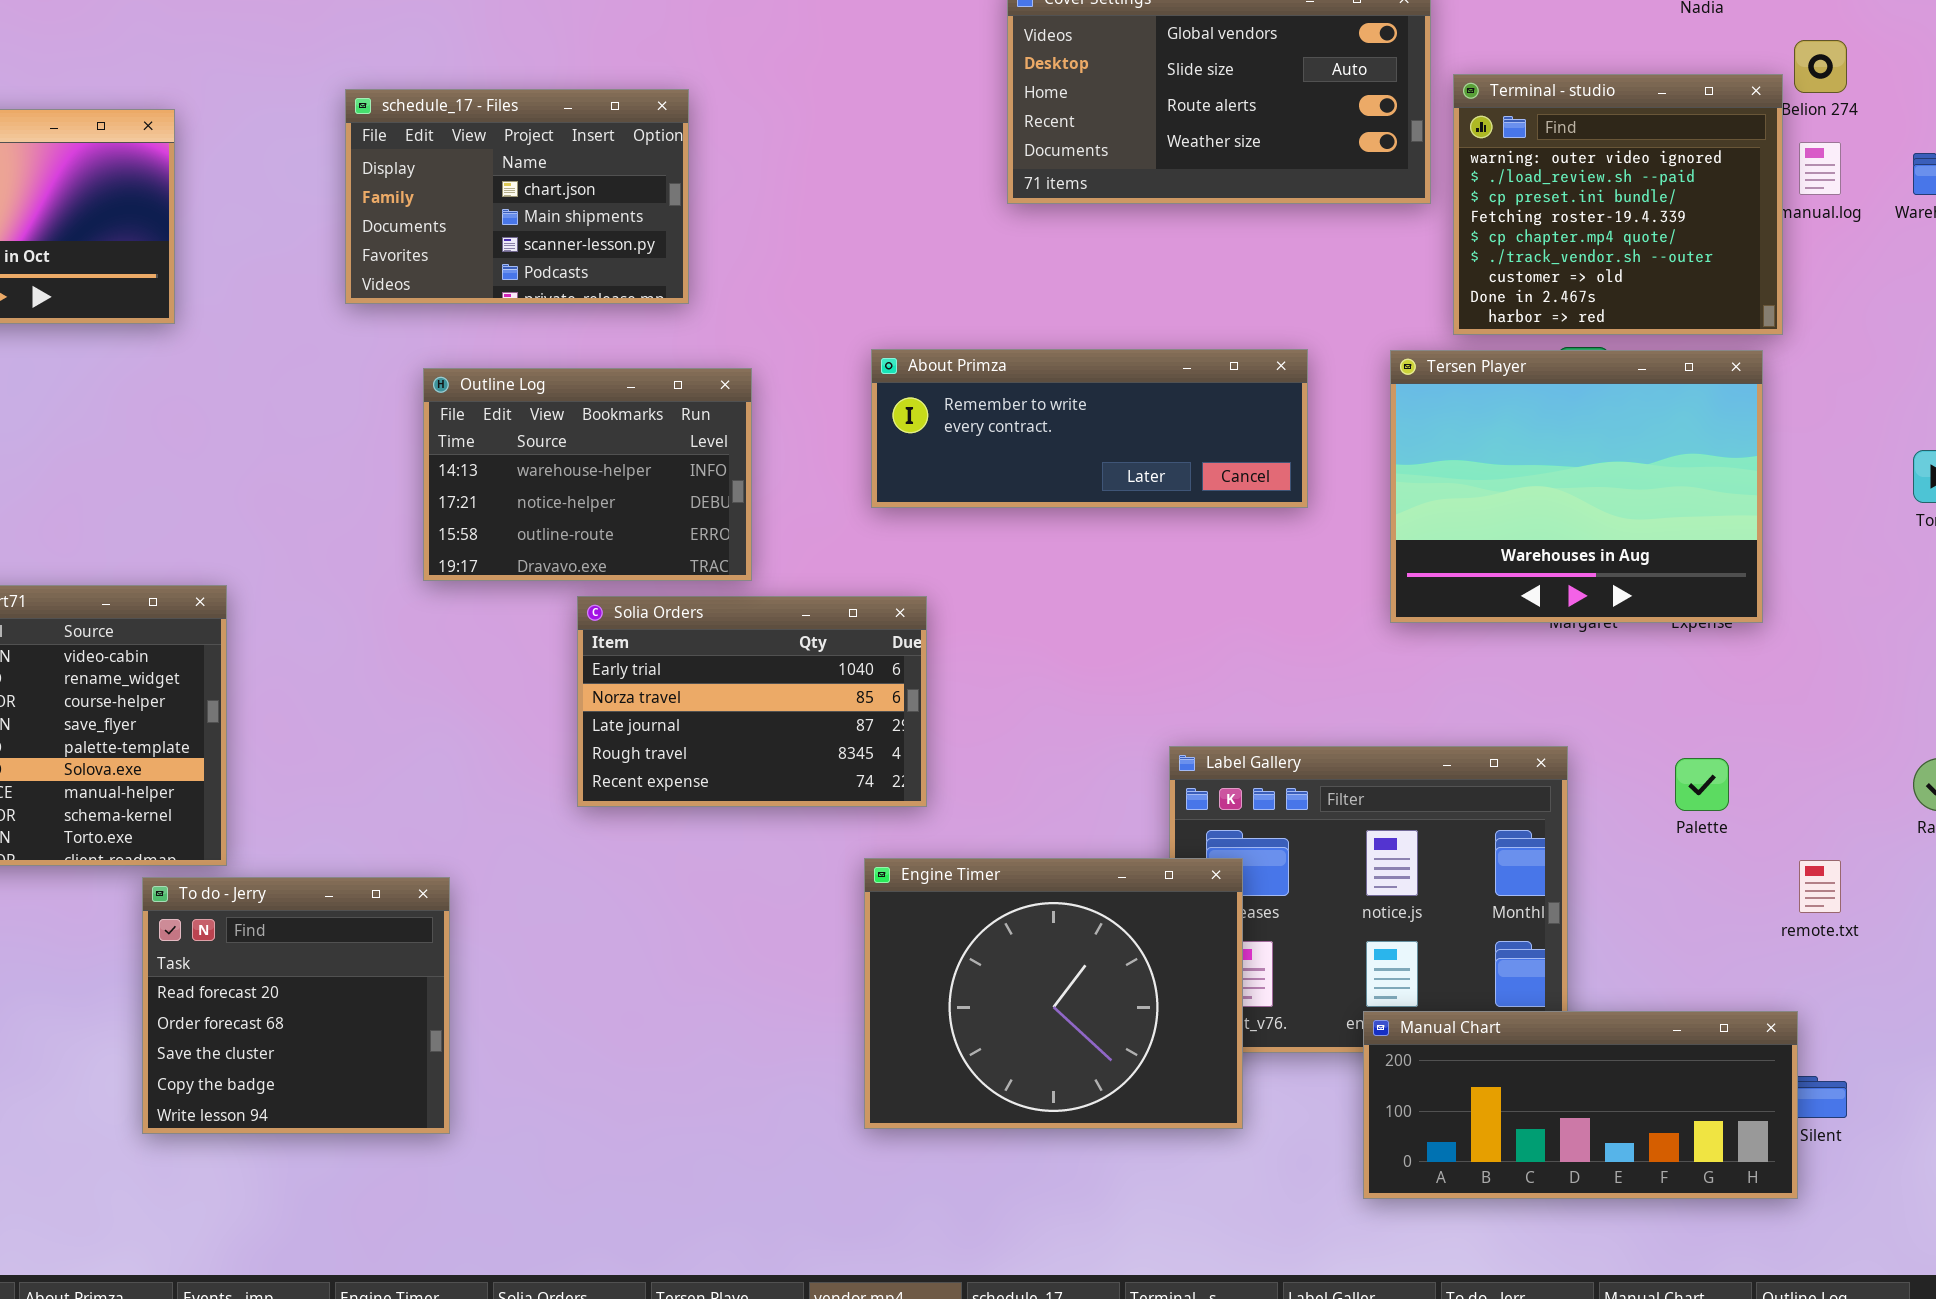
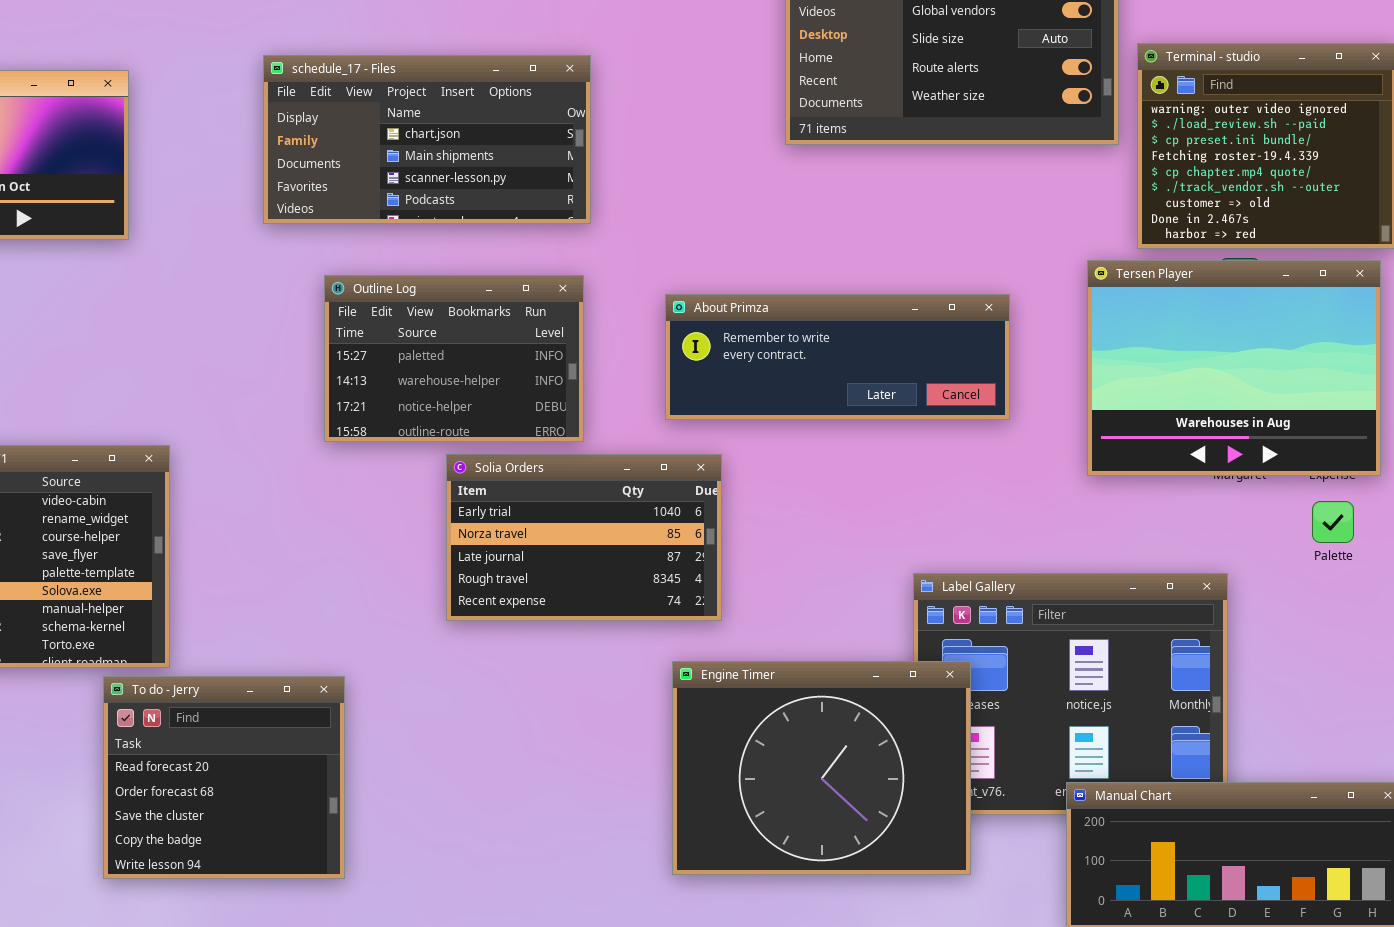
schedule_17 - Files: [345,89,689,304] -> [263,55,591,224], resized
About Primza: [871,349,1308,508] -> [665,294,1010,420], moved
Outline Log: [423,368,752,581] -> [324,275,584,442], scrolled up 1 row
Palette: [1675,758,1729,811] -> [1312,501,1354,543], moved

